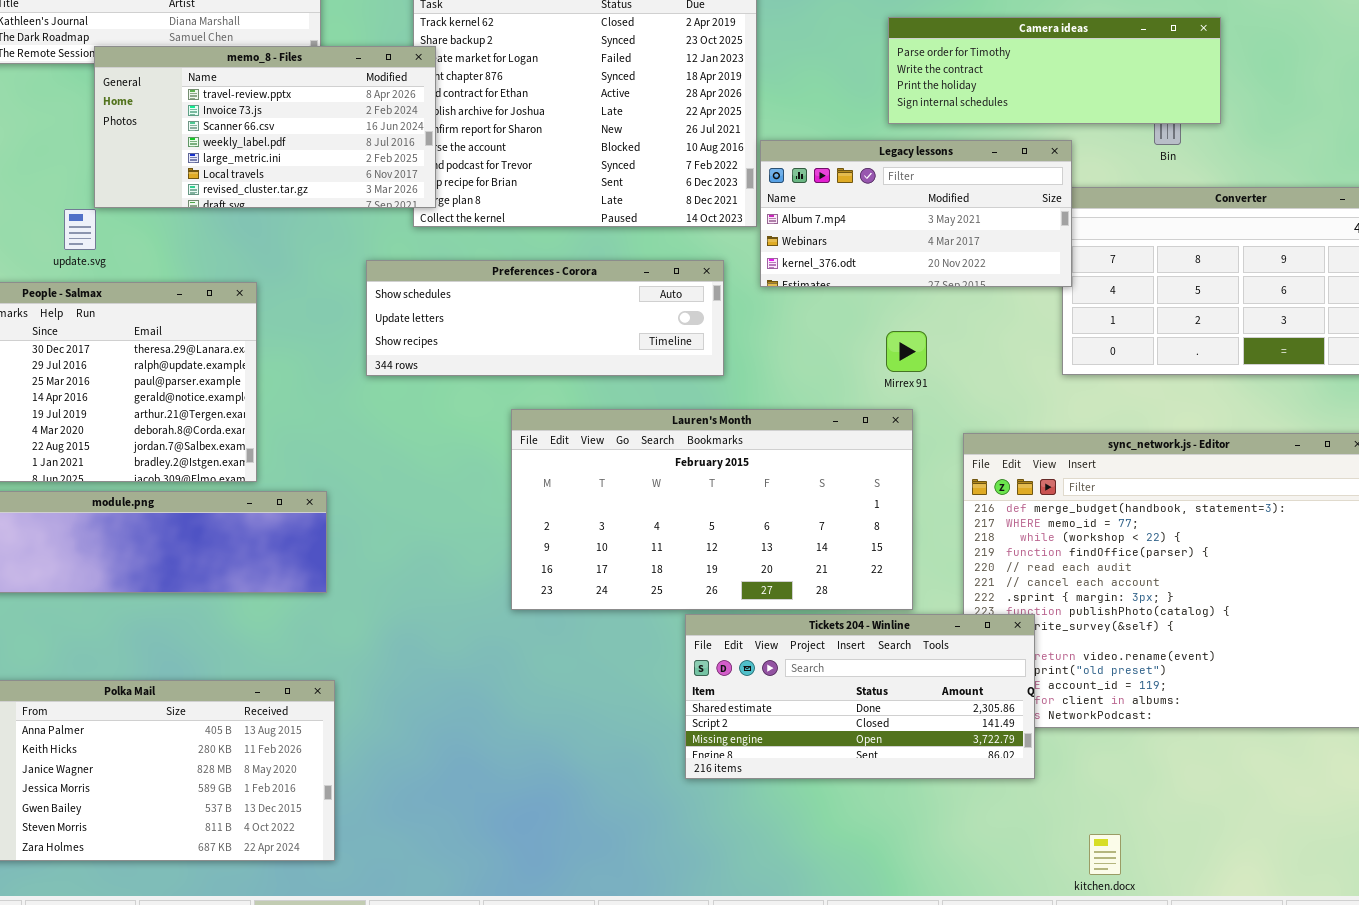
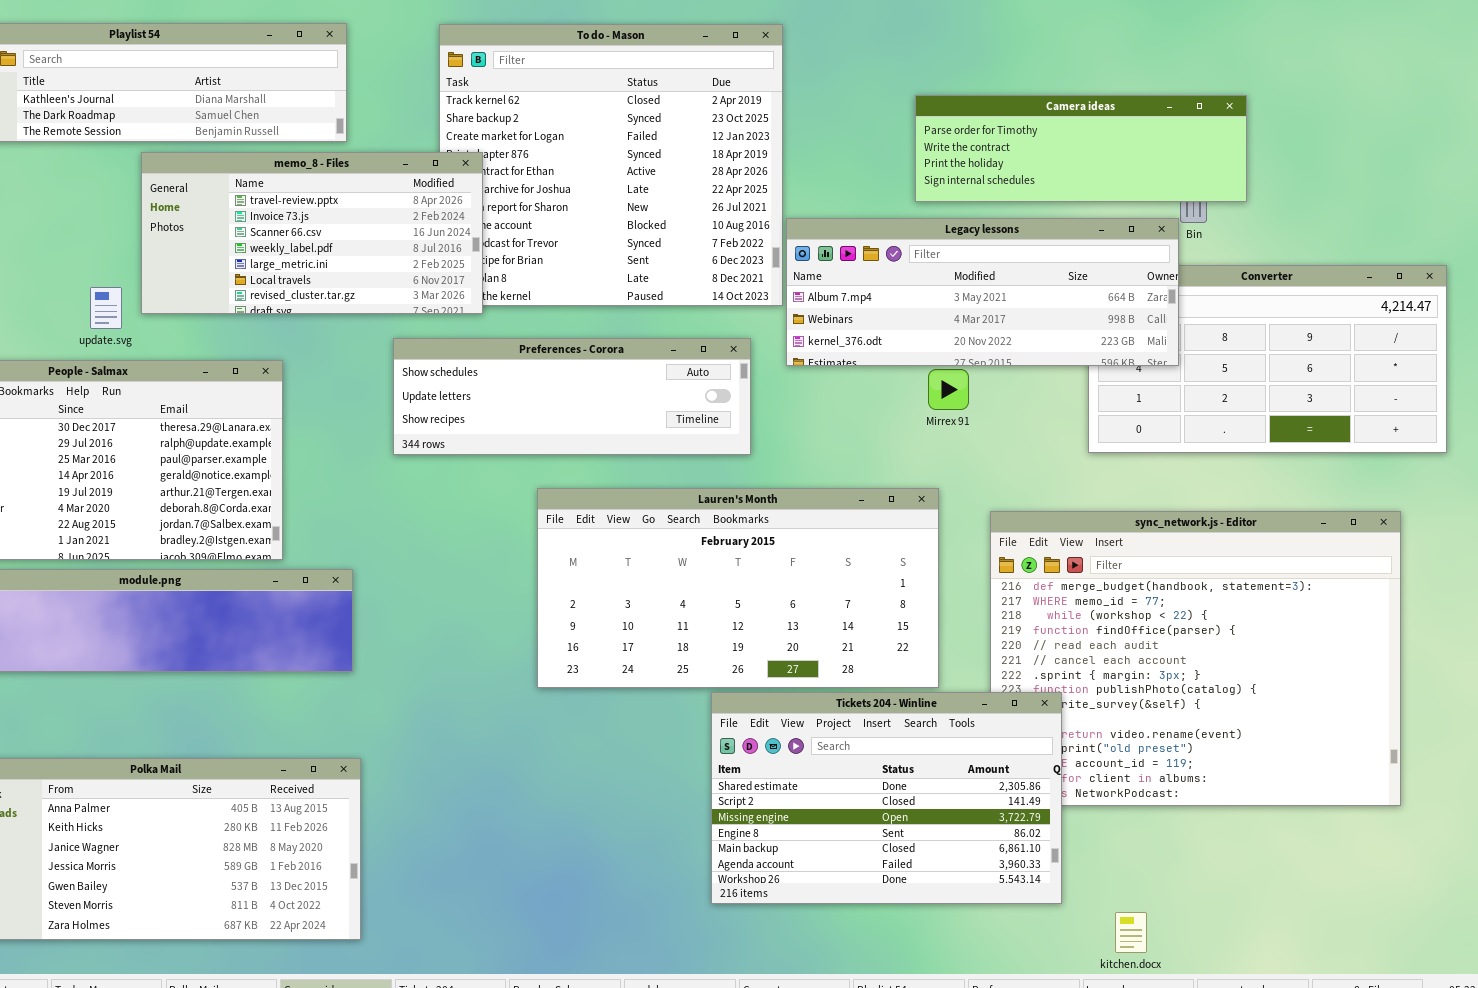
memo_8 - Files: [94,46,436,208] -> [141,152,483,314], moved
Legacy lessons: [760,140,1072,287] -> [786,218,1179,366], resized
Mirrex 91: [886,331,927,372] -> [928,369,969,410], moved
Tickets 204 - Winline: [685,614,1035,779] -> [711,692,1062,904], resized

